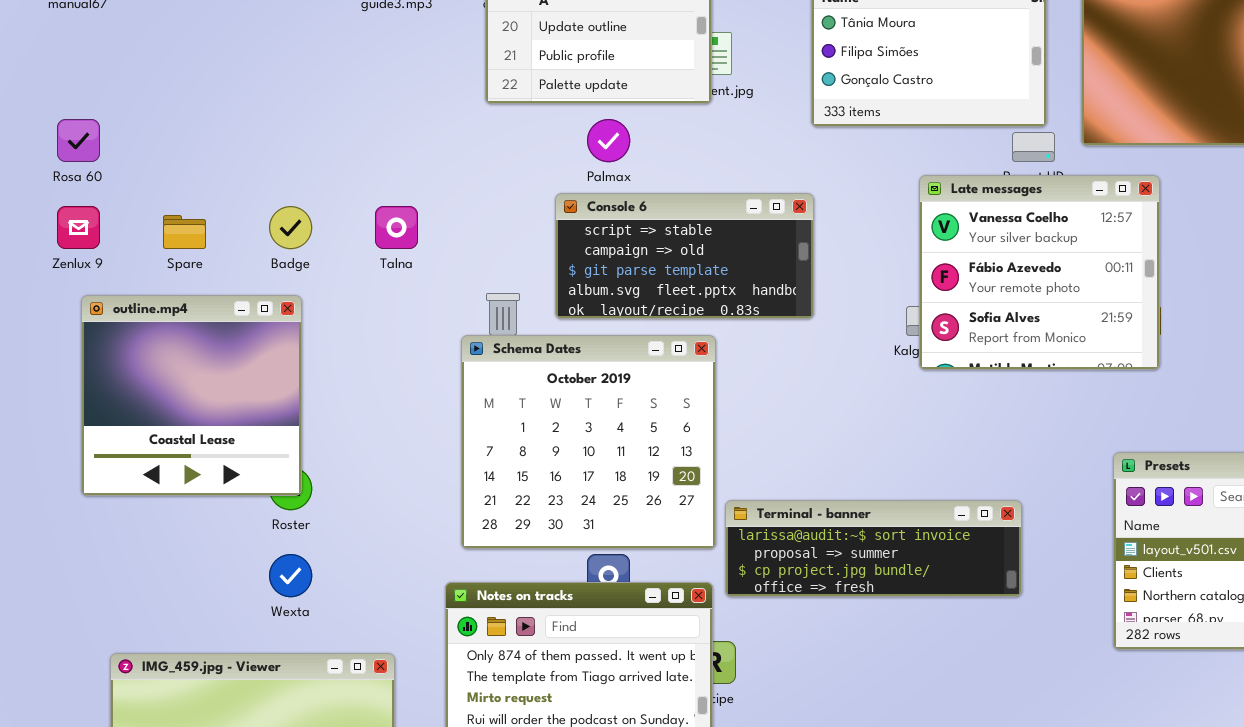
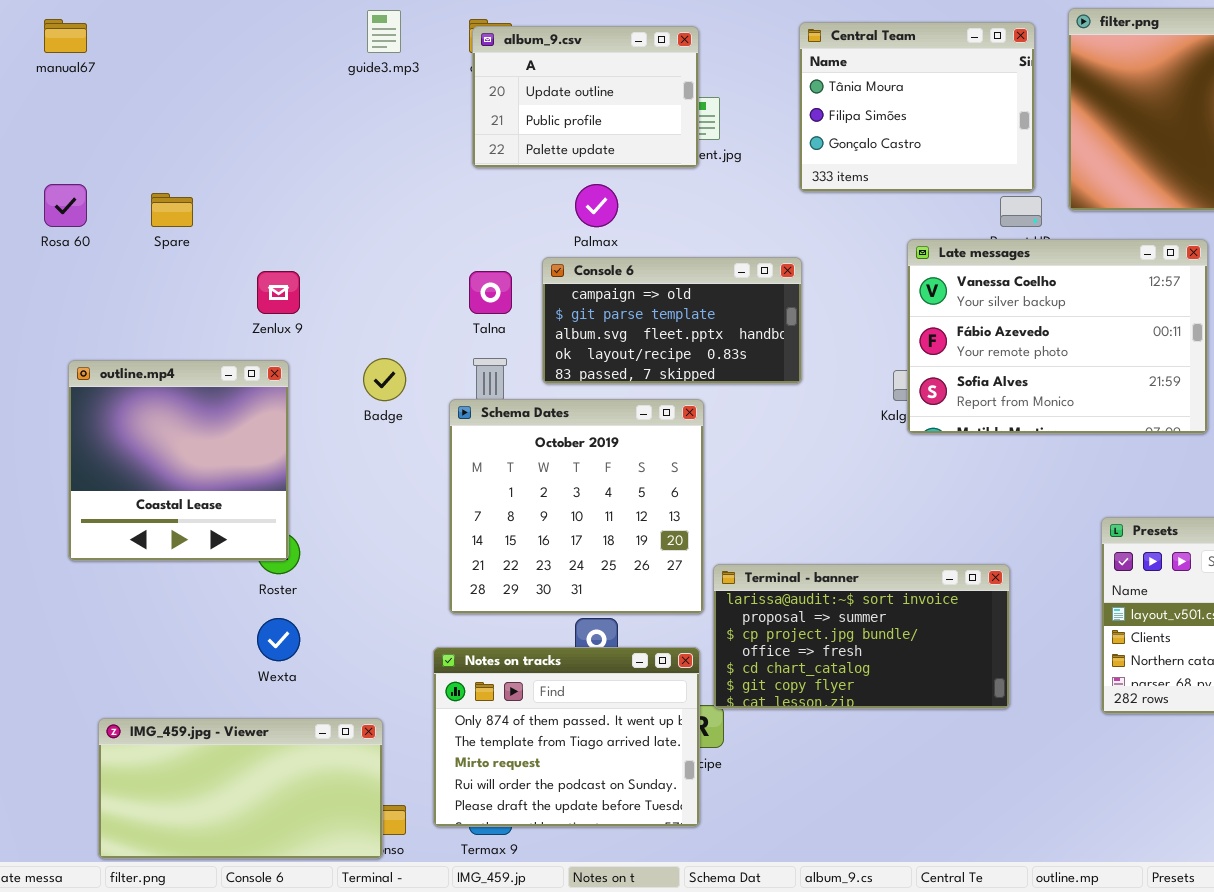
Late messages: [919,175,1160,370] -> [907,239,1208,434], resized
Console 6: [555,193,814,319] -> [542,257,802,384], scrolled down 1 row
Zenlux 9: [57,206,100,249] -> [257,271,300,314], moved
Badge: [269,206,312,249] -> [363,358,406,401], moved
Talna: [375,206,418,249] -> [469,271,512,314], moved
Spare: [163,215,206,249] -> [151,193,193,227], moved
Terminal - banner: [725,500,1022,597] -> [713,564,1010,709], resized

